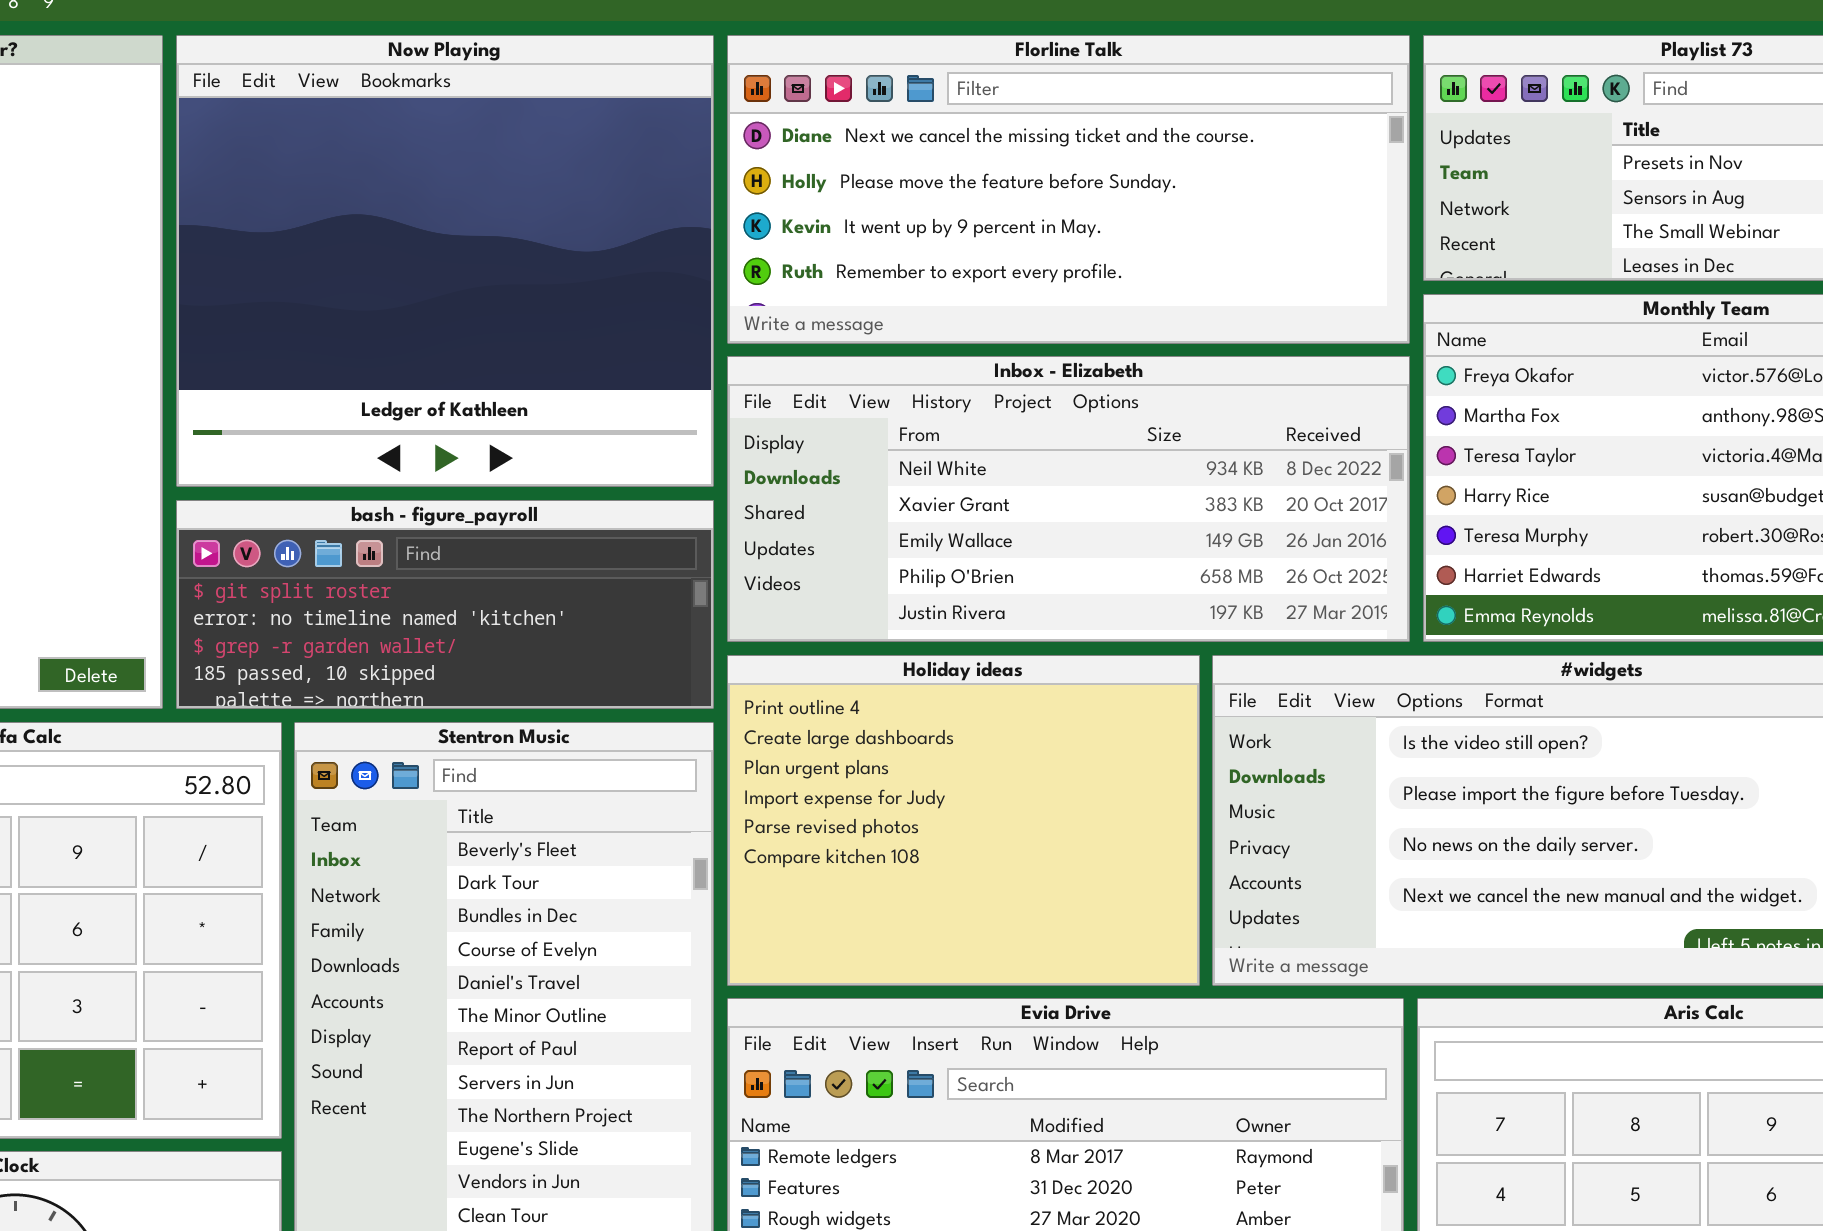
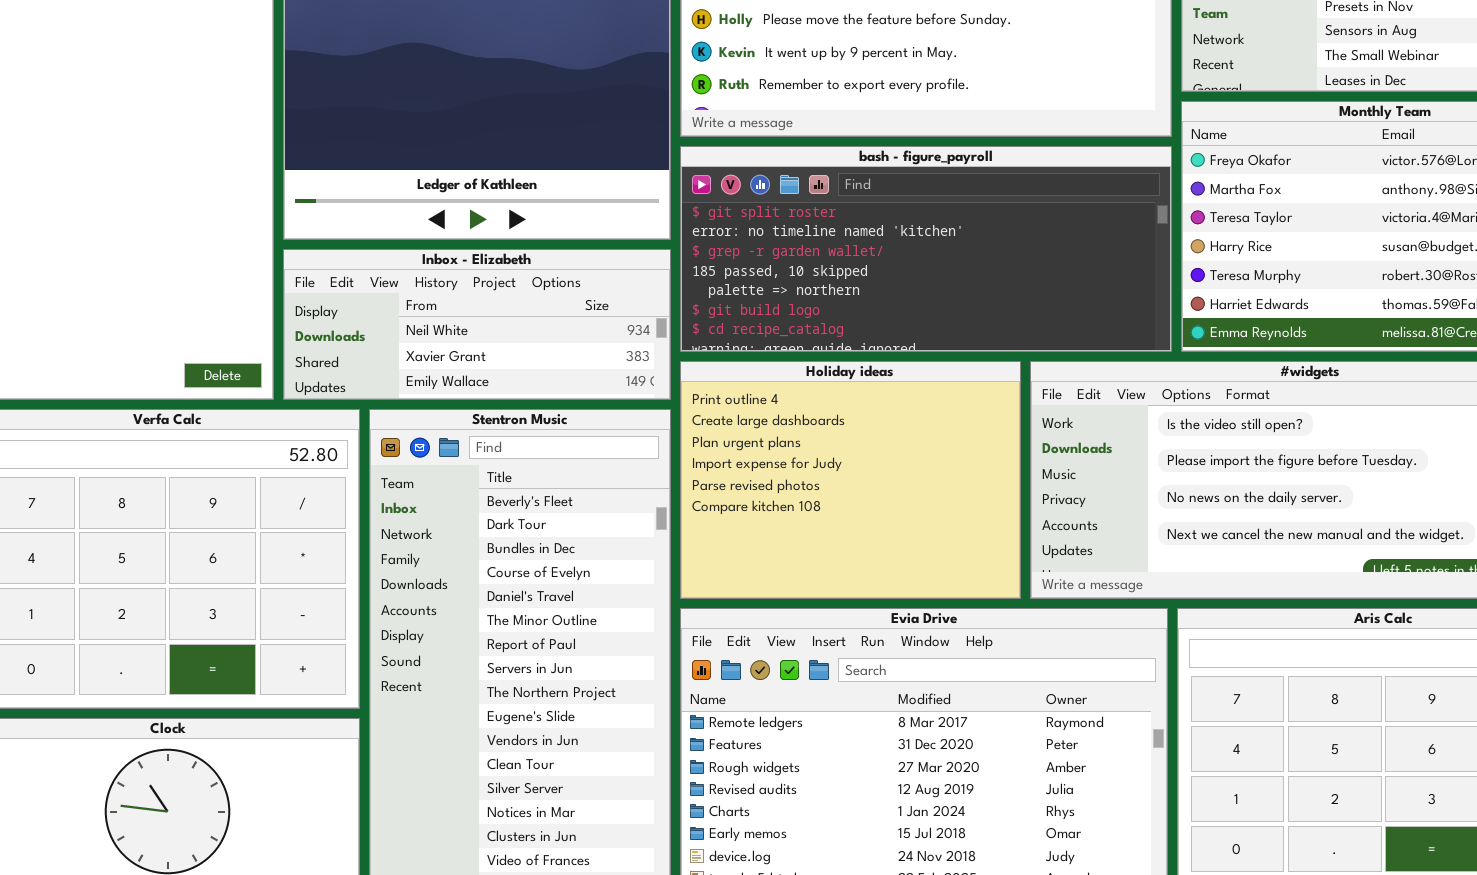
Inbox - Elizabeth: [727,356,1410,642] -> [283,249,671,400], moved, resized
bash - figure_payroll: [176,500,714,709] -> [680,146,1172,352], moved, resized

